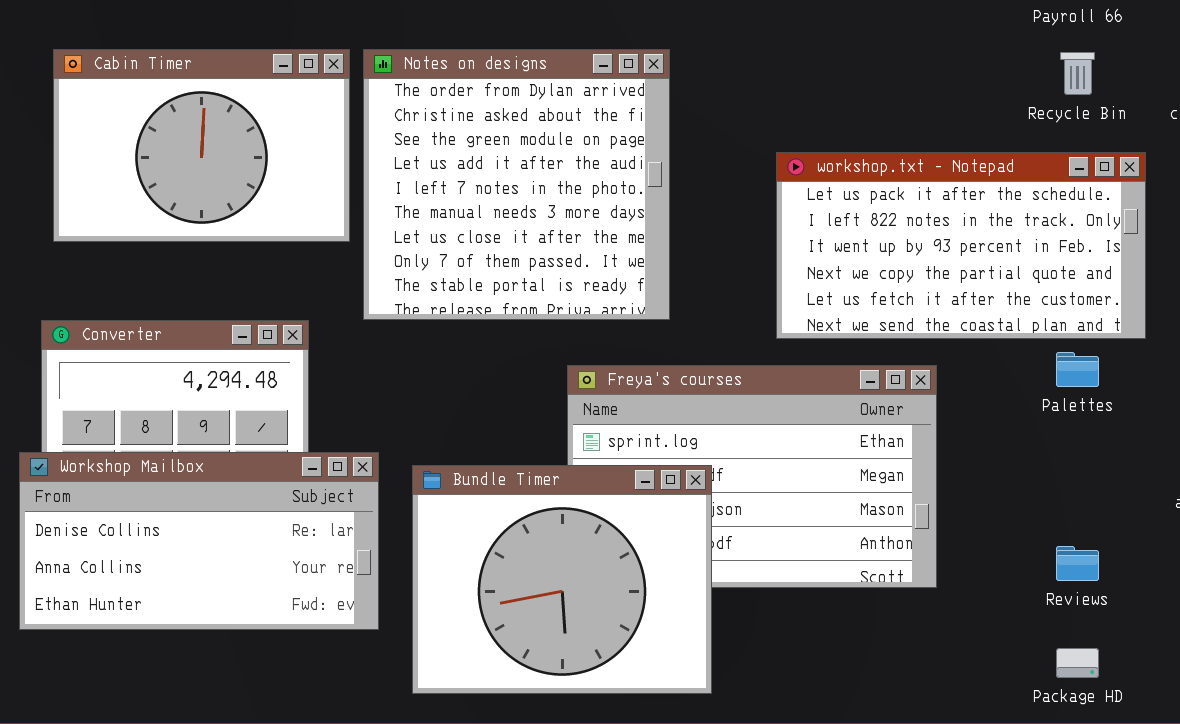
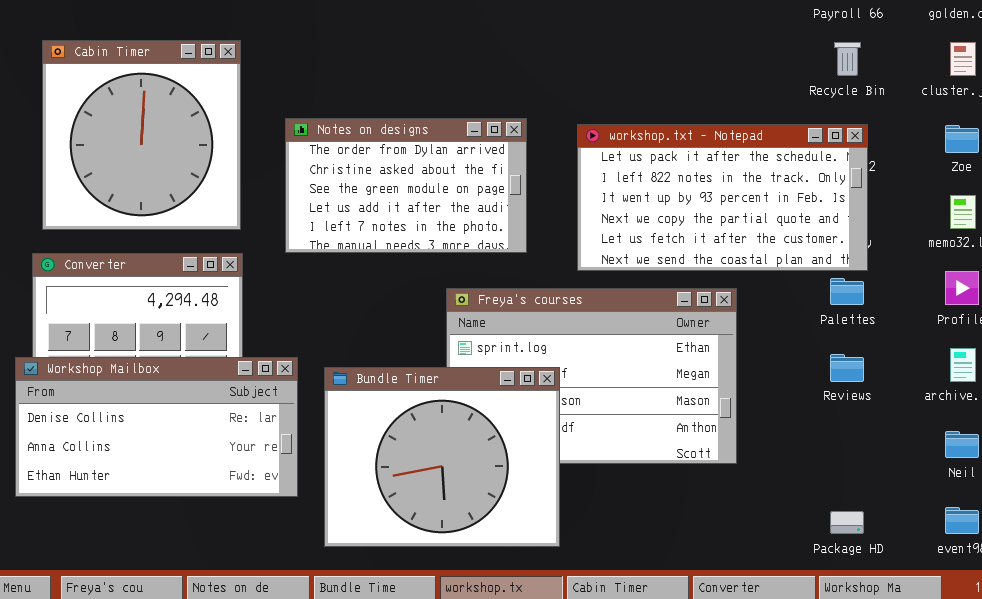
Cabin Timer: [53,49,350,242] -> [42,40,241,230], resized
Notes on designs: [363,49,670,320] -> [285,118,527,253], resized
workshop.txt - Notepad: [776,152,1146,339] -> [577,124,868,271], moved
Reviews: [1056,546,1099,581] -> [830,354,864,382], moved

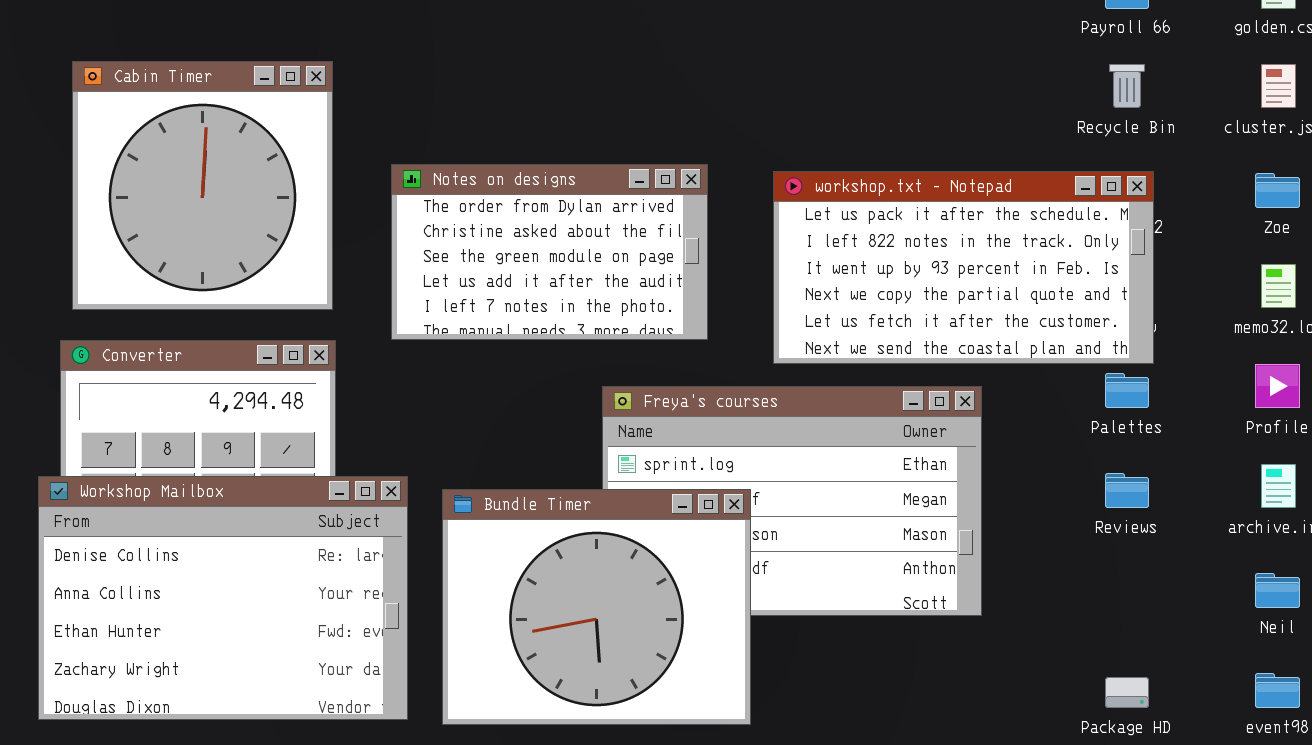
Workshop Mailbox: [15,357,298,497] -> [38,476,408,720], resized

